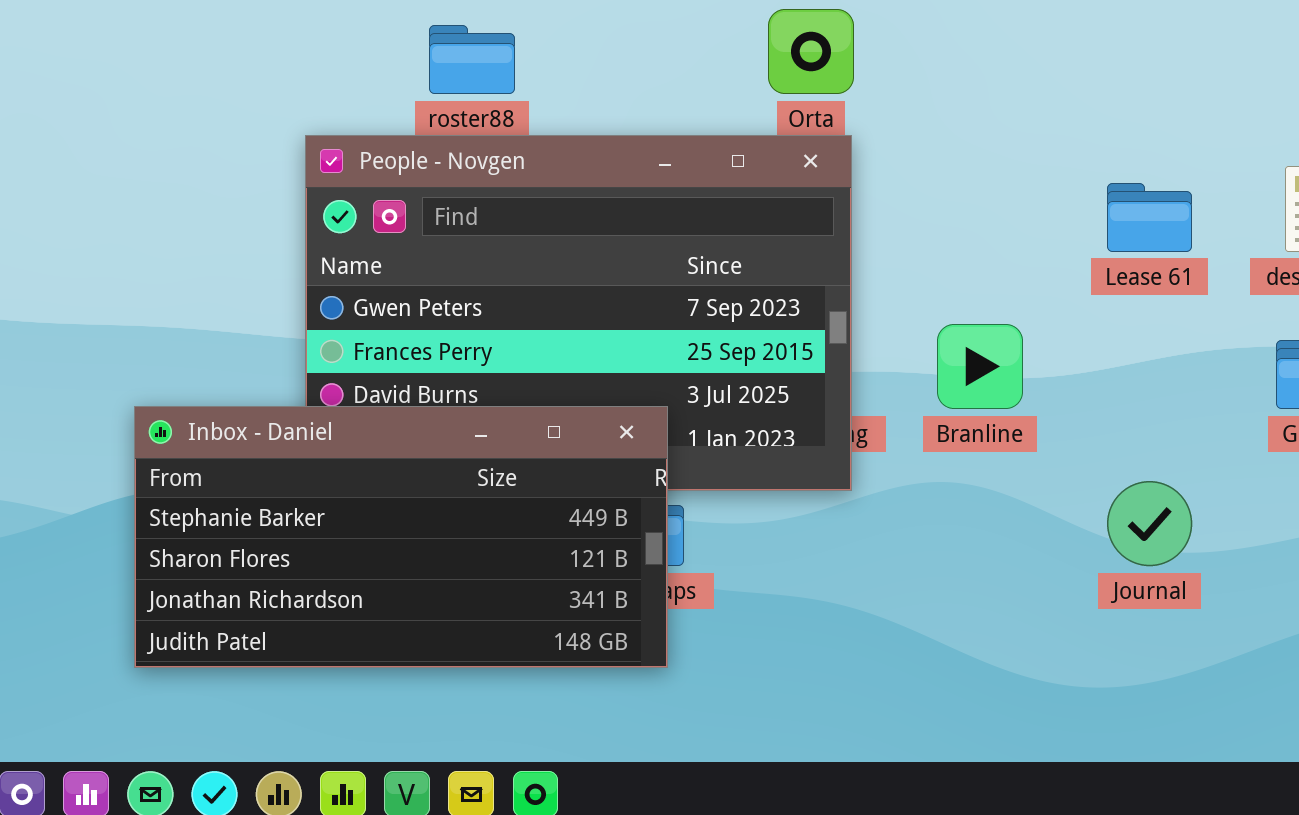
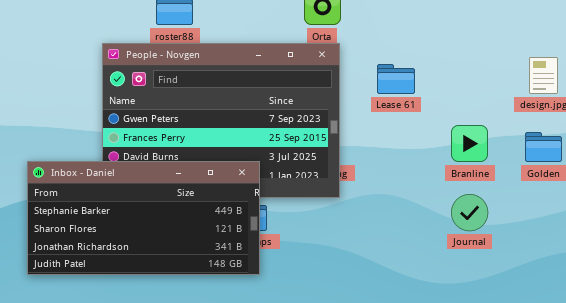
Lease 61: [1107,183,1192,252] -> [377,64,415,94], moved
Branline: [937,324,1023,409] -> [451,125,488,162], moved

